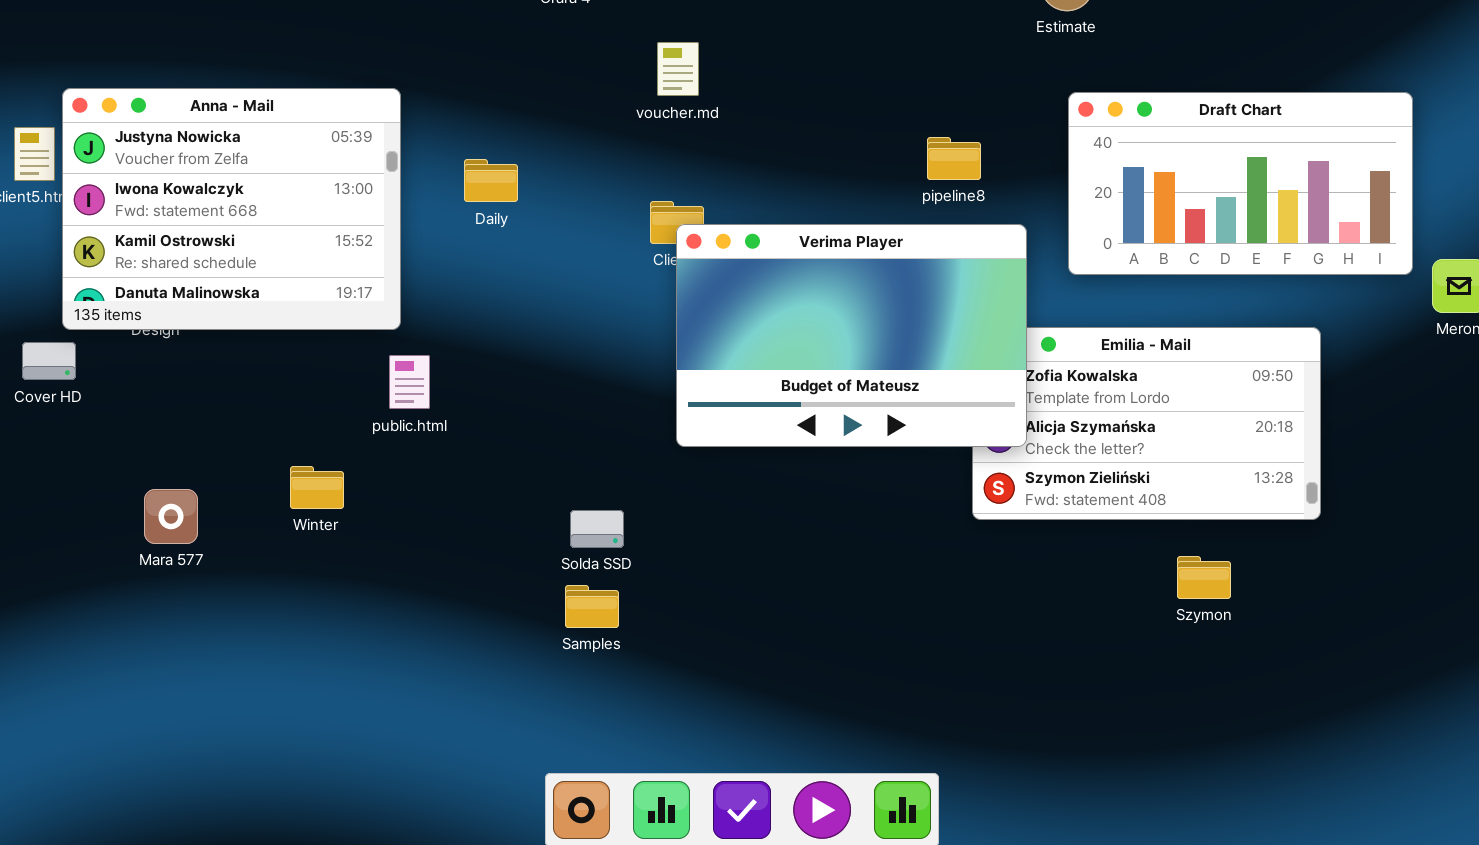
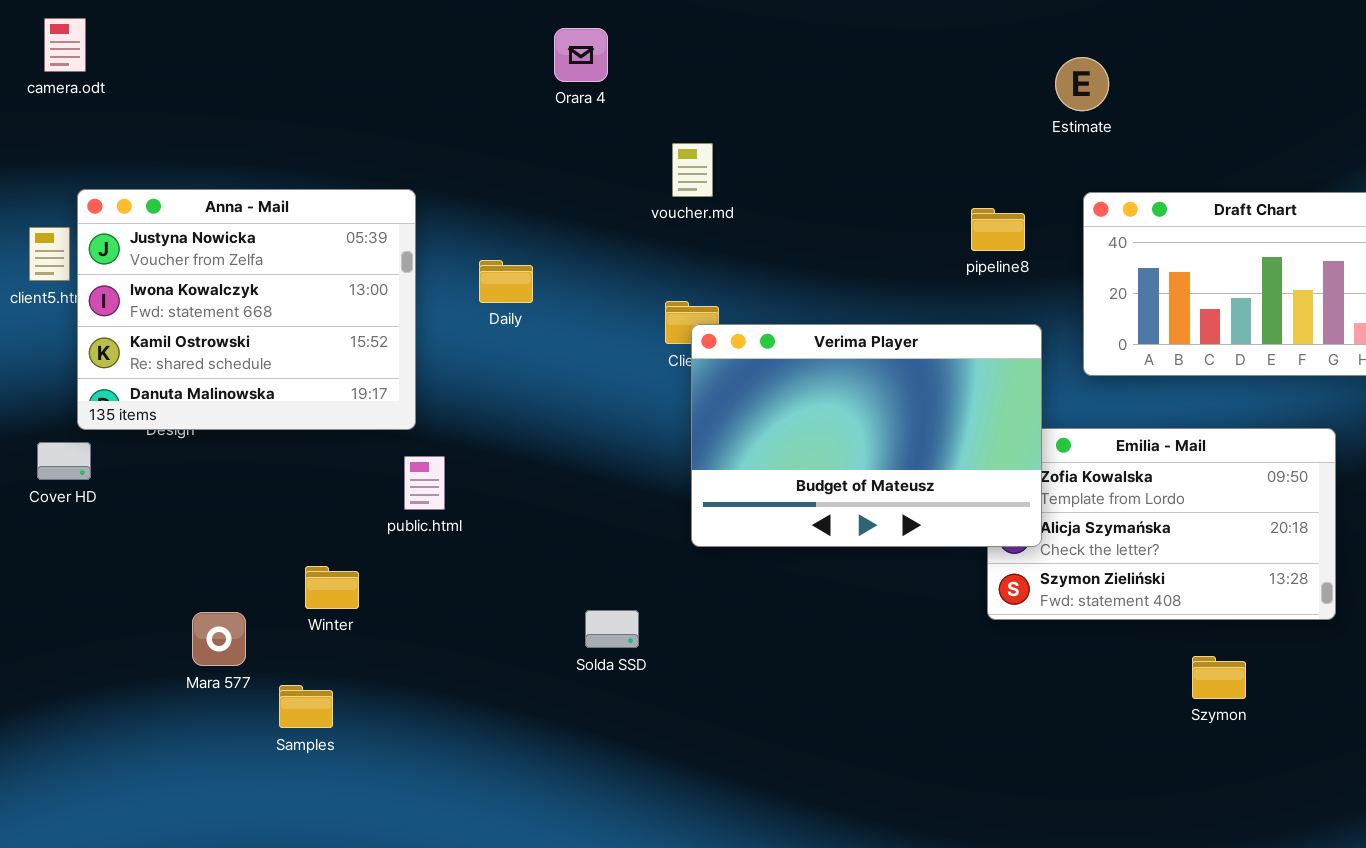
pipeline8: [927,137,981,180] -> [971,208,1025,251], moved
Mara 577: [144,489,198,544] -> [192,612,246,666], moved
Samples: [565,585,619,628] -> [279,685,333,728], moved

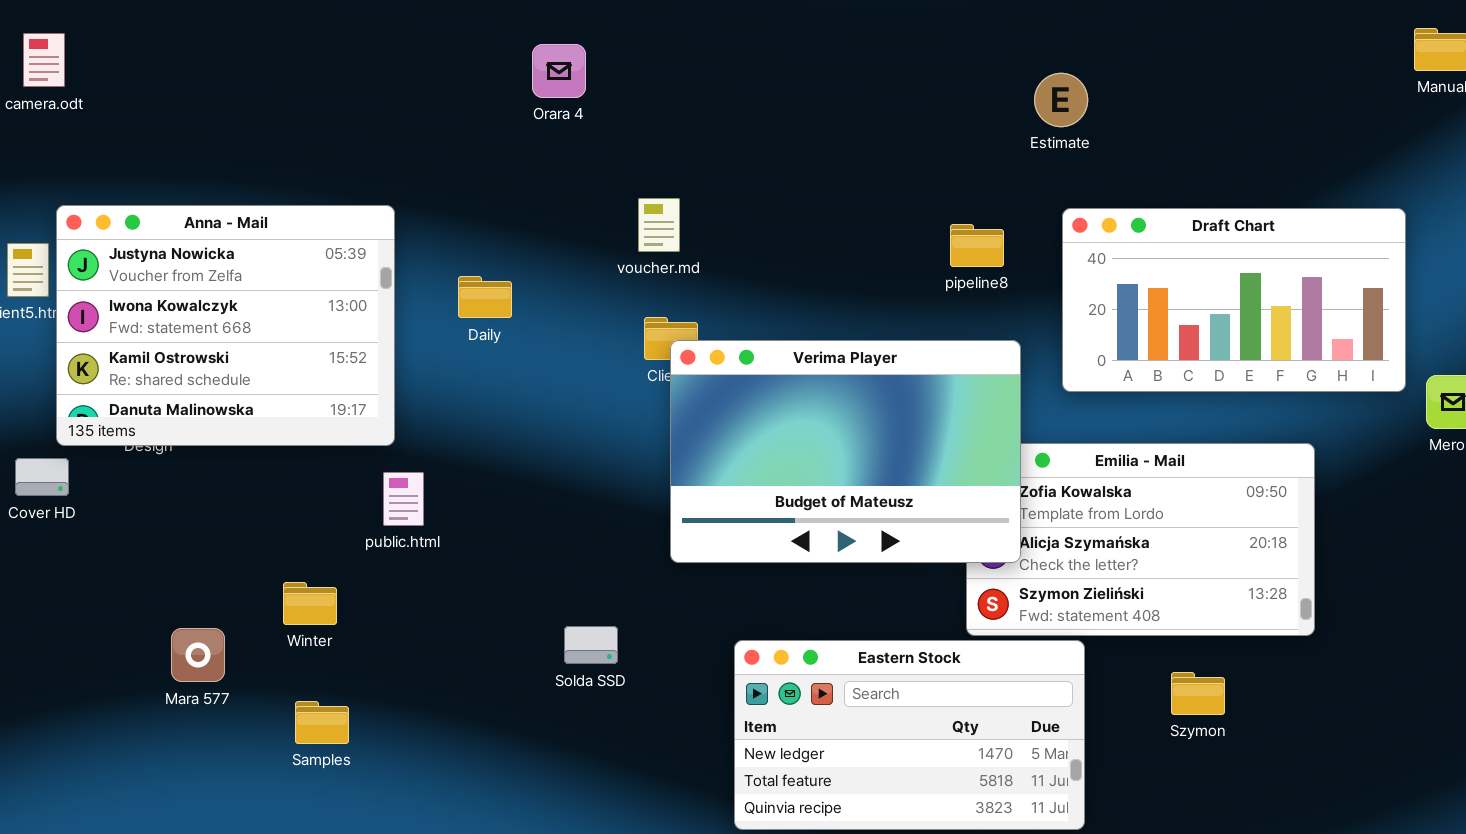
voucher.md: [672,143,713,197] -> [638,198,680,252], moved
Eastern Stock: none -> [734,640,1085,830], opened
Samples: [279,685,333,728] -> [295,701,349,744], moved

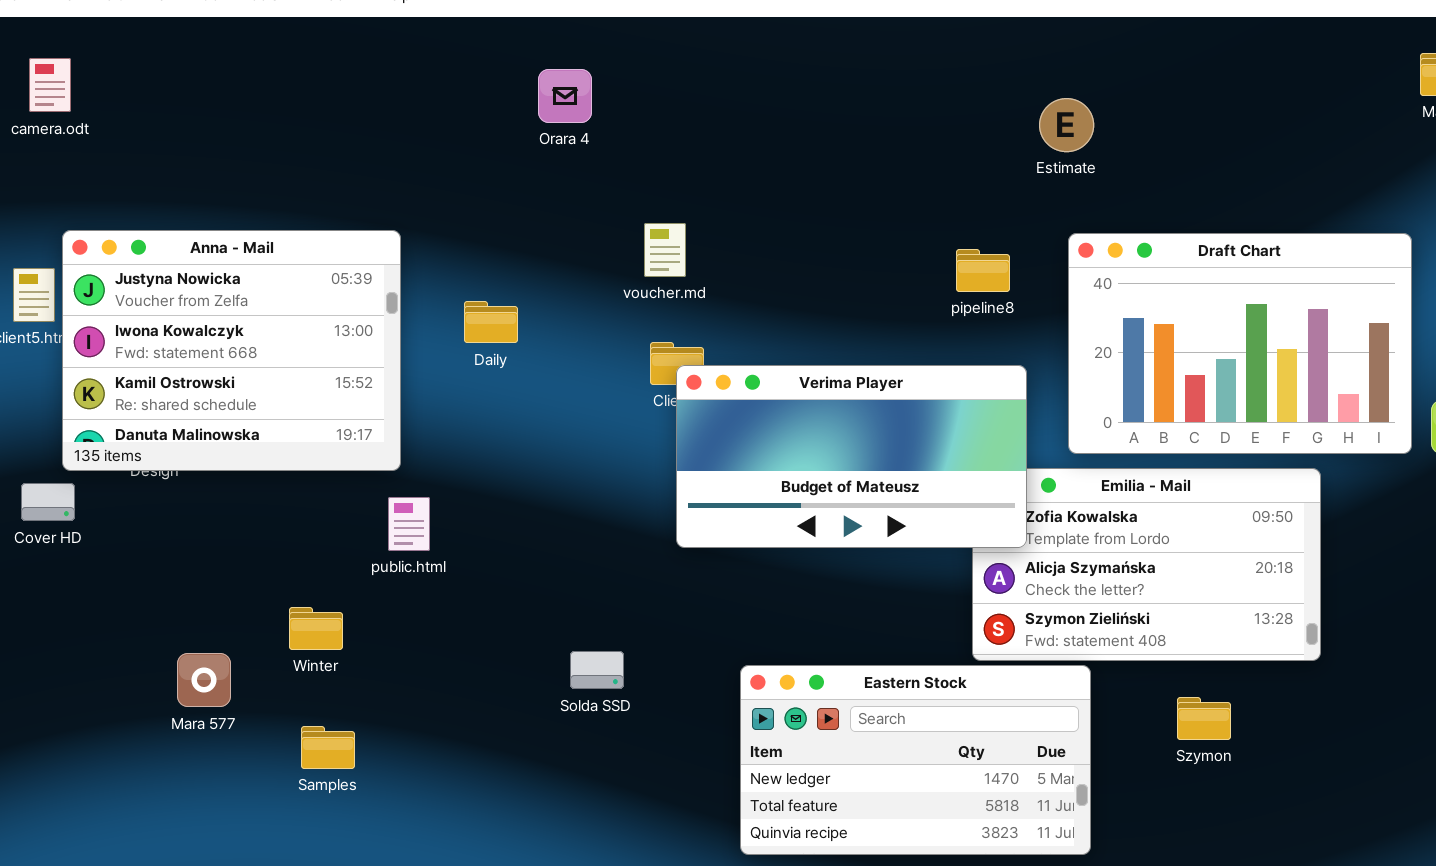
Draft Chart: [1062,208,1406,392] -> [1068,233,1412,454], resized
Verima Player: [670,340,1021,563] -> [676,365,1027,548], resized

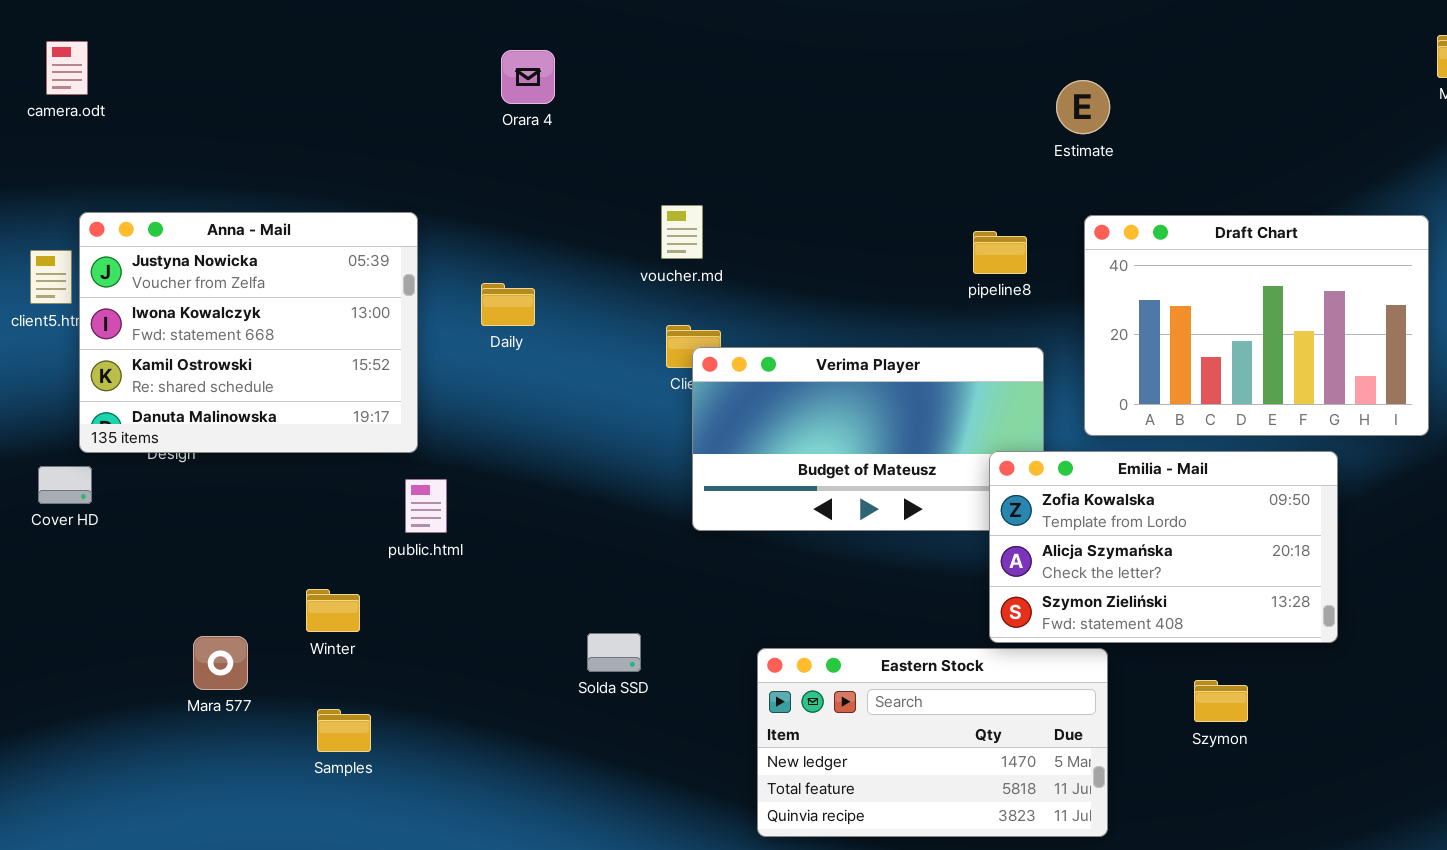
Orara 4: [538,69,592,123] -> [501,50,555,104], moved
Emilia - Mail: [972,468,1321,661] -> [989,451,1338,643], raised

